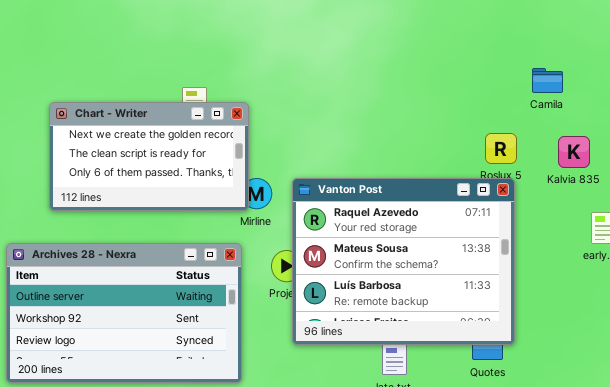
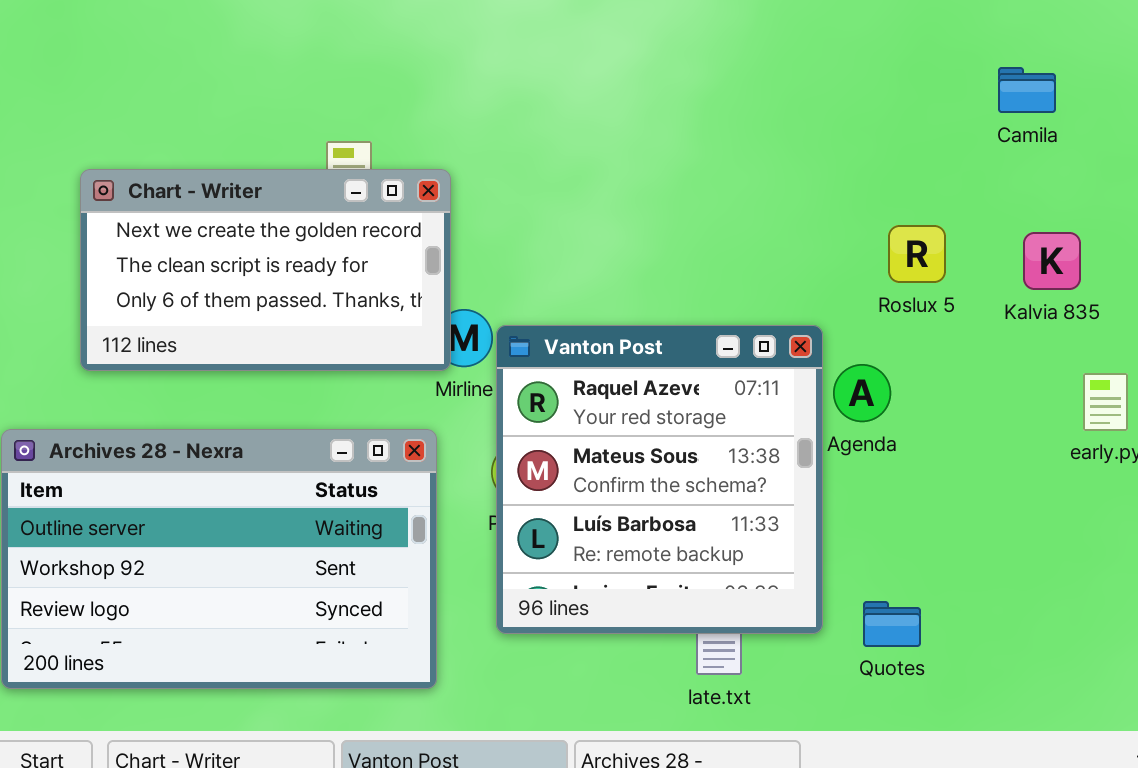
Camila: [532,68,563,93] -> [998,67,1056,113], moved
Vanton Post: [292,178,515,345] -> [496,325,823,634], moved, resized

